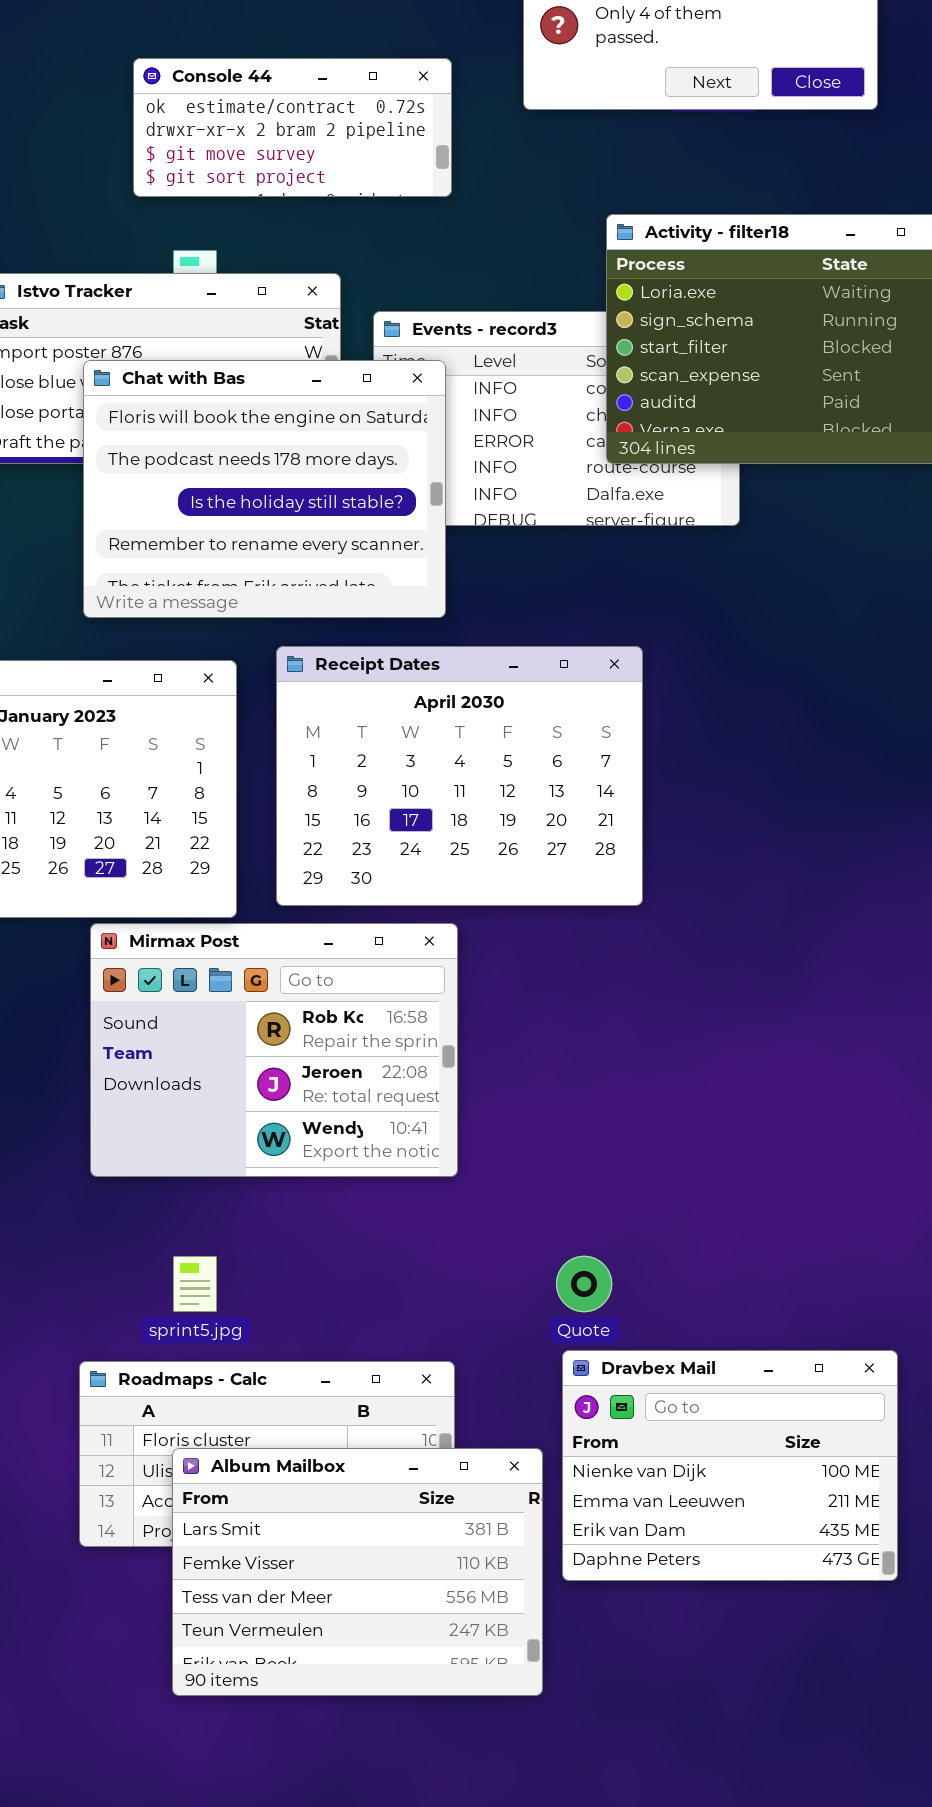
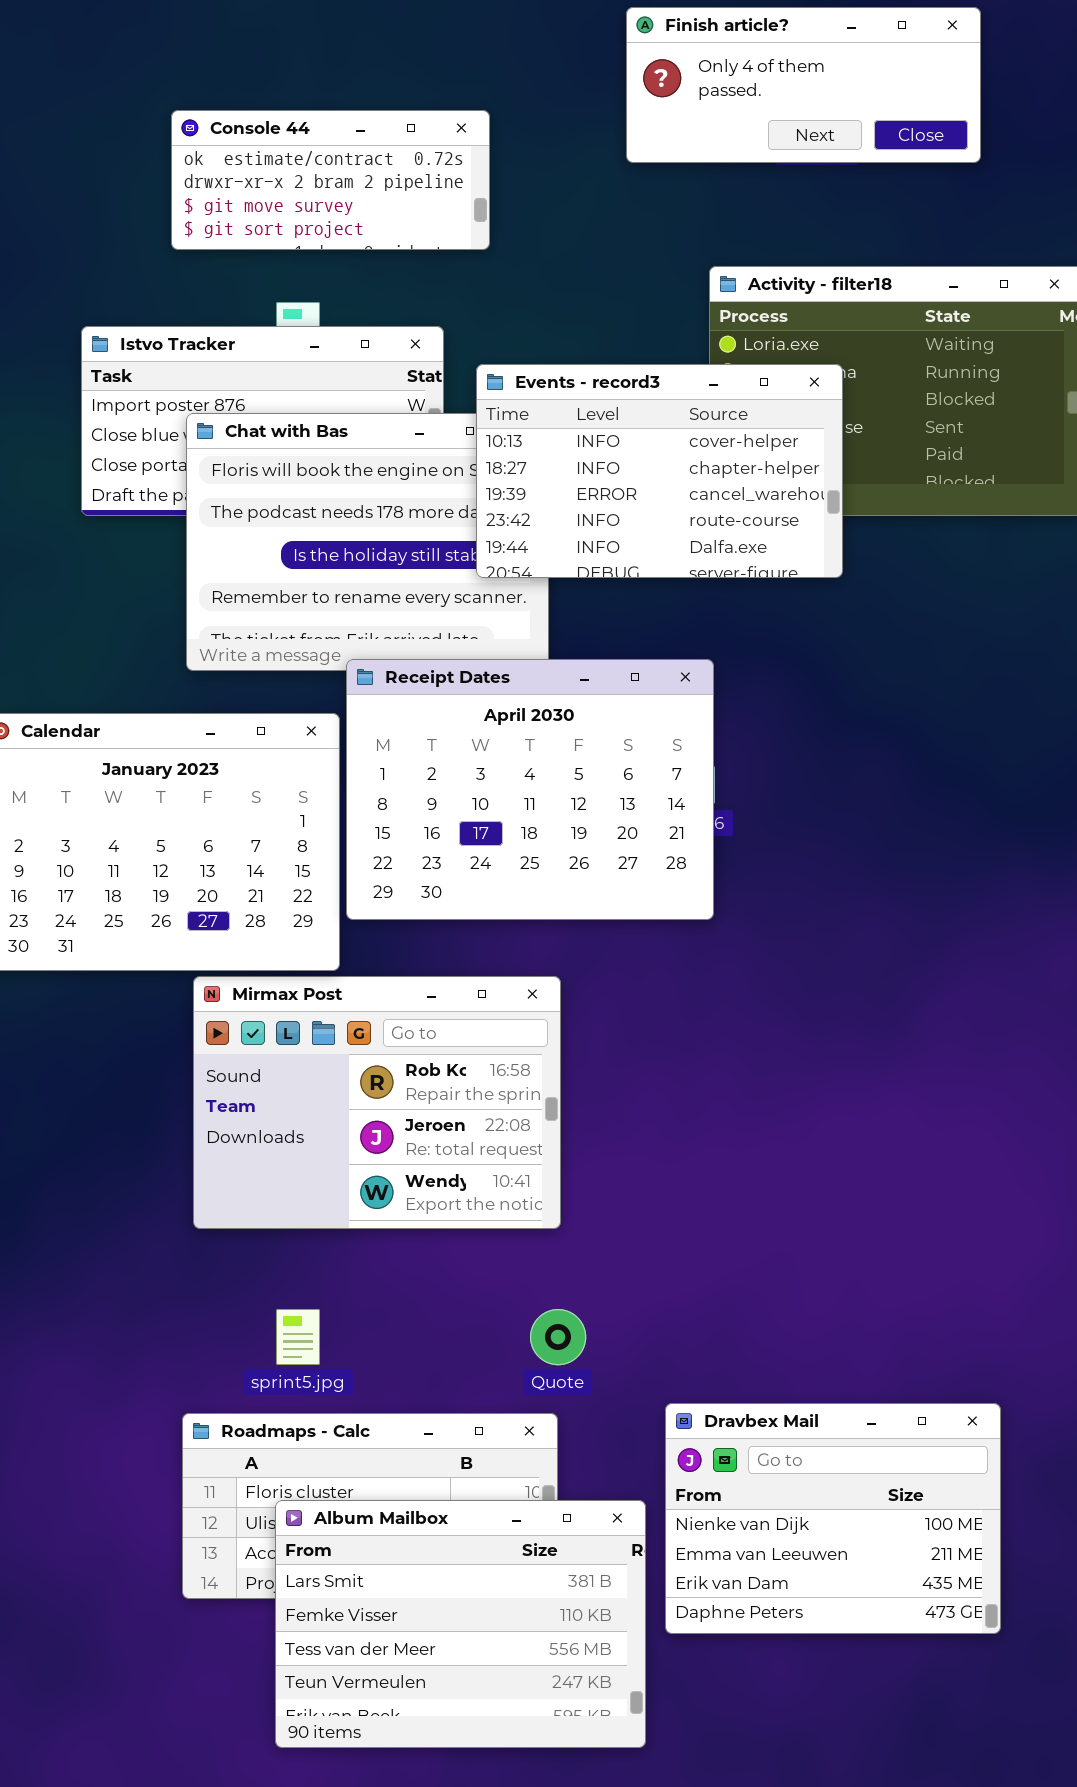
Console 44: [133,58,452,197] -> [171,110,490,250], moved
Events - record3: [373,311,740,526] -> [476,364,843,578], raised
Receipt Dates: [276,646,643,906] -> [346,659,714,920], moved
Quote: [556,1256,612,1312] -> [530,1309,586,1365], moved

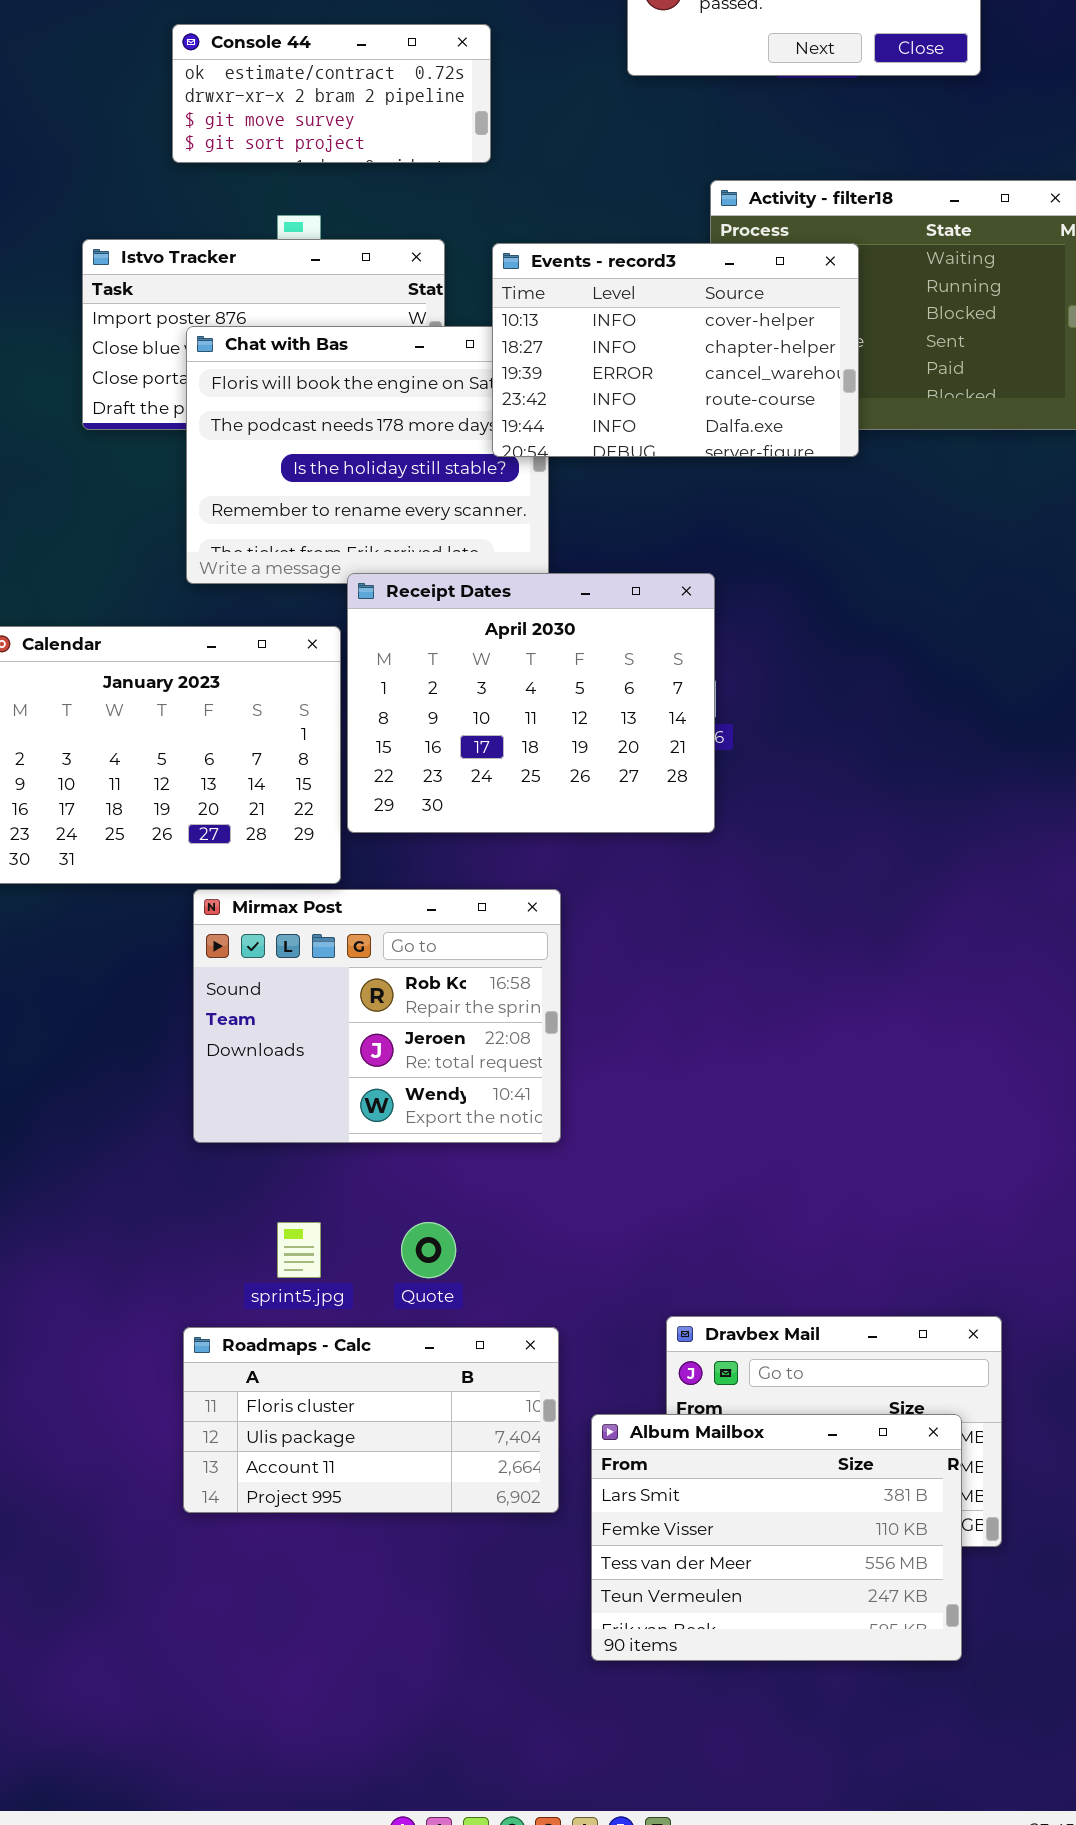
Events - record3: [476,364,843,578] -> [492,243,859,457], moved
Quote: [530,1309,586,1365] -> [401,1222,456,1278], moved
Album Mailbox: [275,1500,646,1748] -> [591,1414,962,1661], moved

